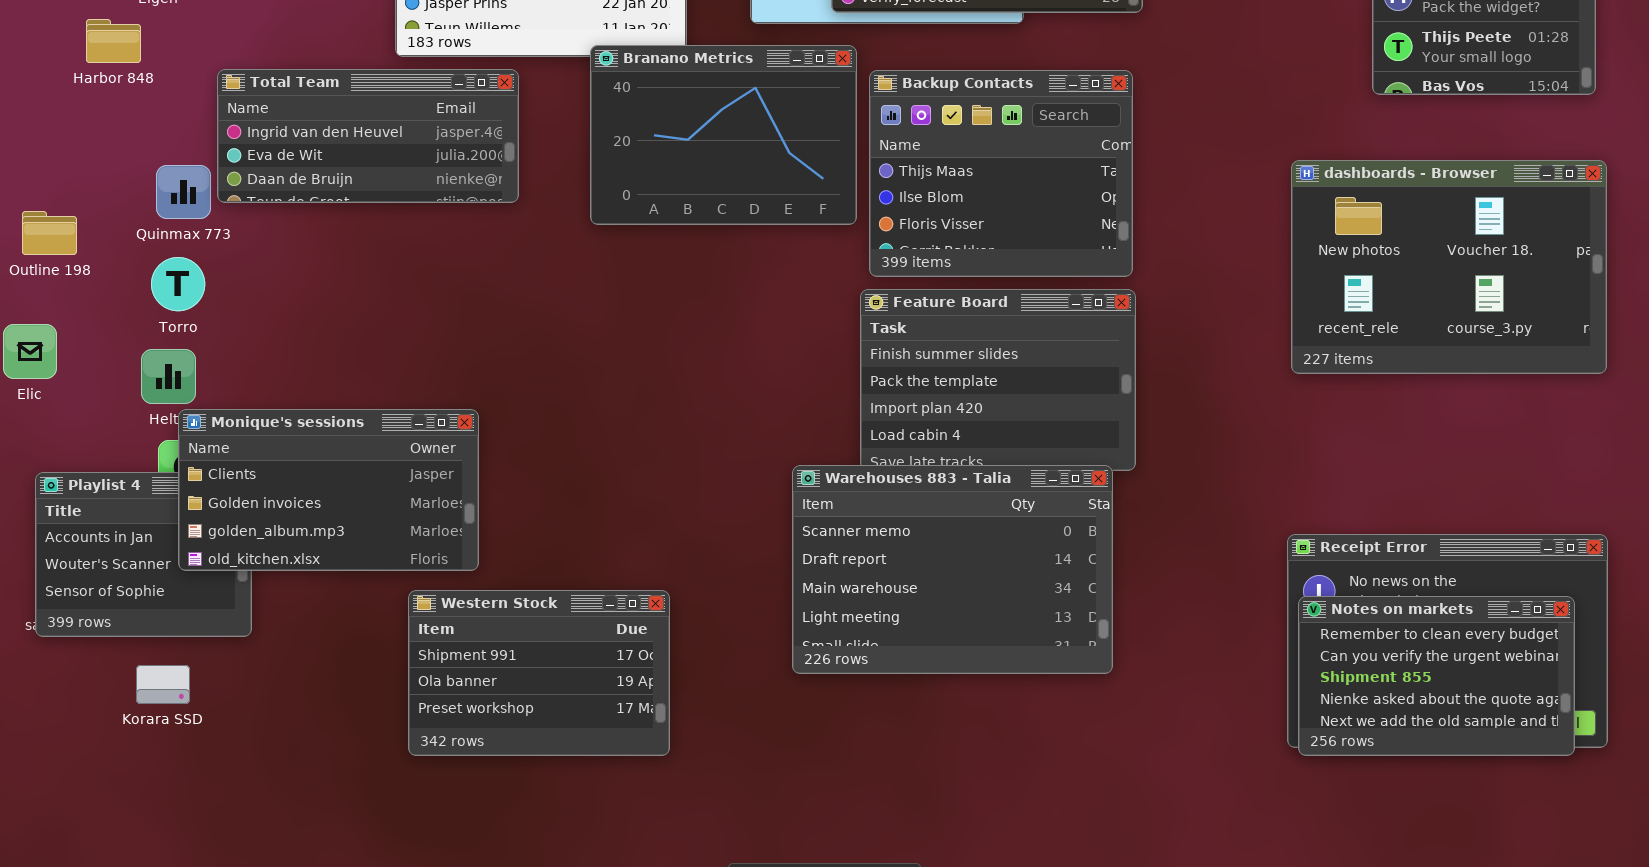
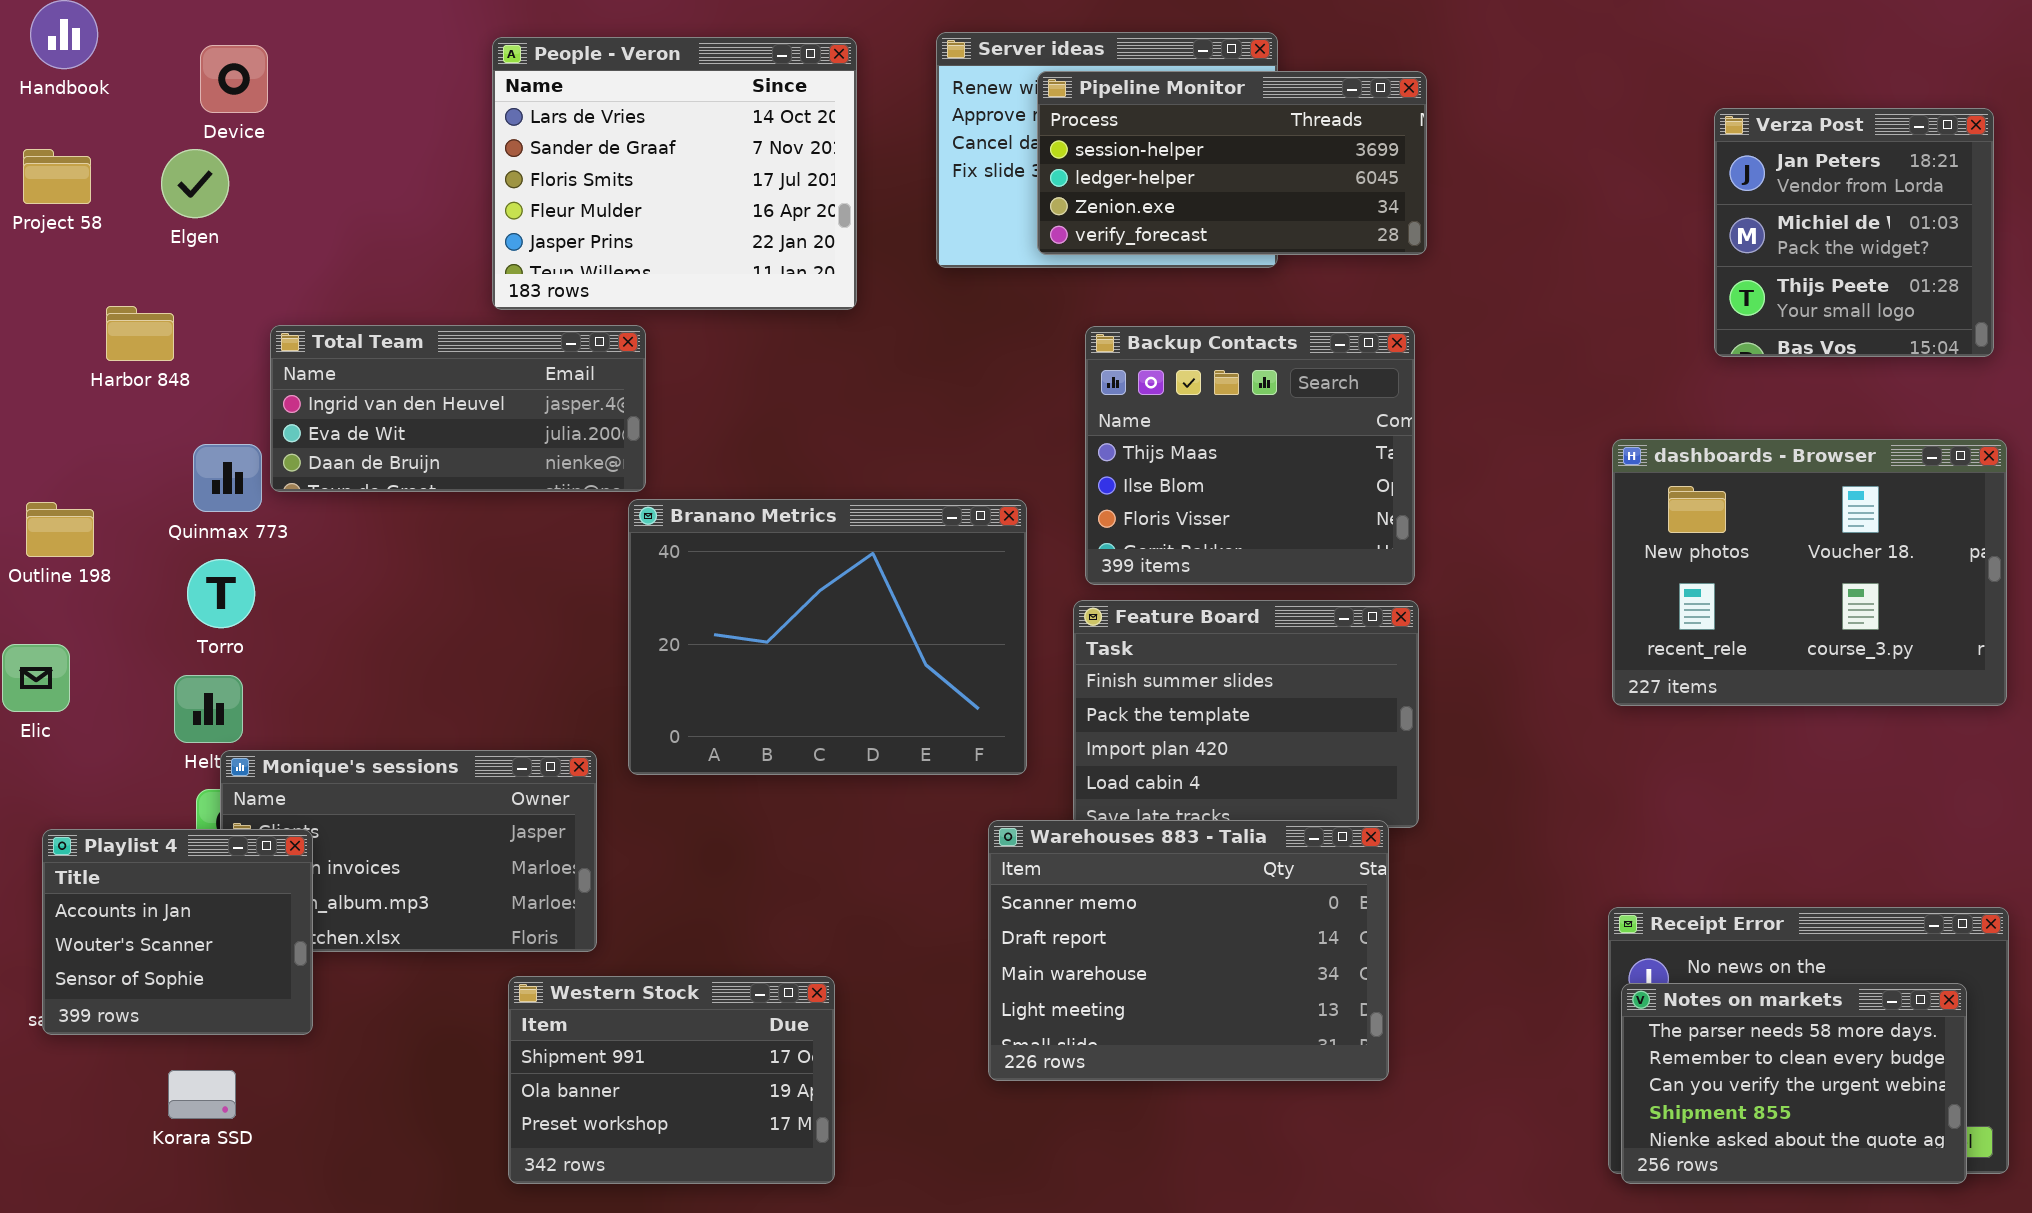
Harbor 848: [86,19,141,63] -> [106,306,174,361], moved
Branano Metrics: [590,45,857,225] -> [628,499,1027,775], moved, resized
Playlist 4: [35,472,252,637] -> [42,829,313,1035], raised
Notes on markets: [1298,596,1575,756] -> [1621,983,1967,1184], scrolled up 1 row

